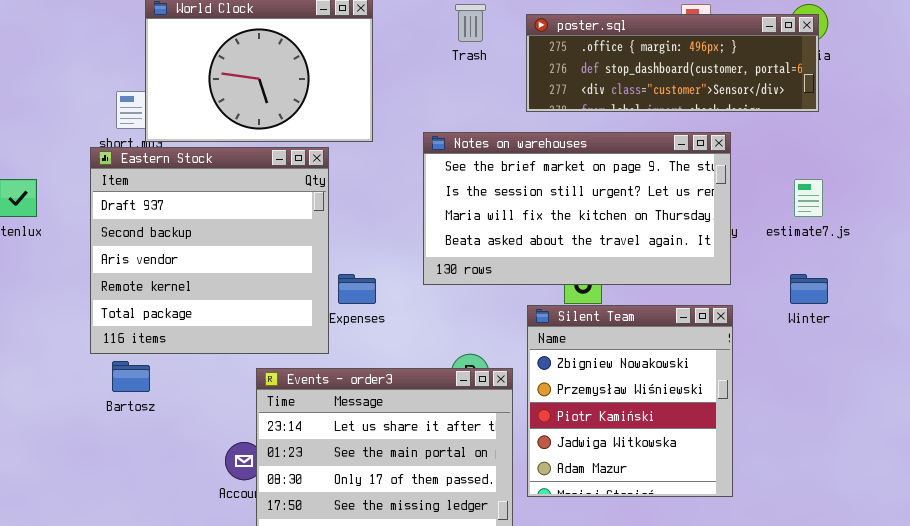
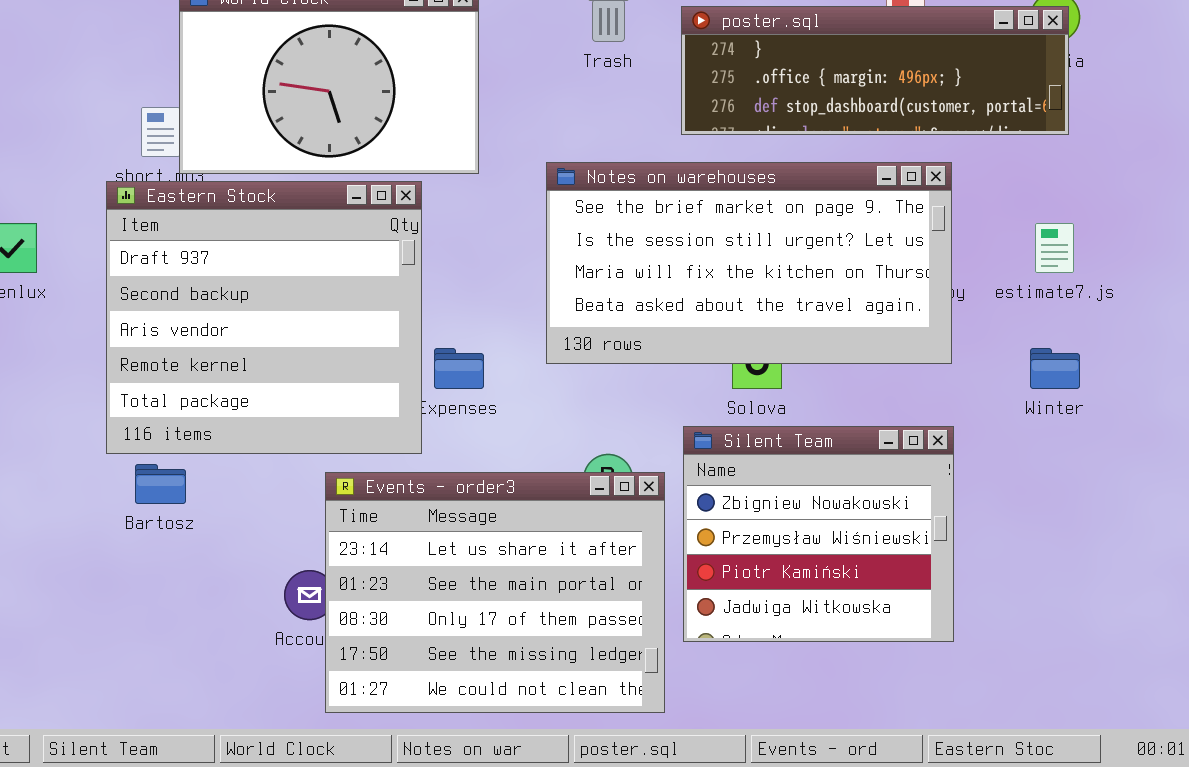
poster.sql: [526,14,819,112] -> [681,6,1069,135], scrolled up 1 row
Silent Team: [527,305,733,497] -> [683,426,954,642], resized

